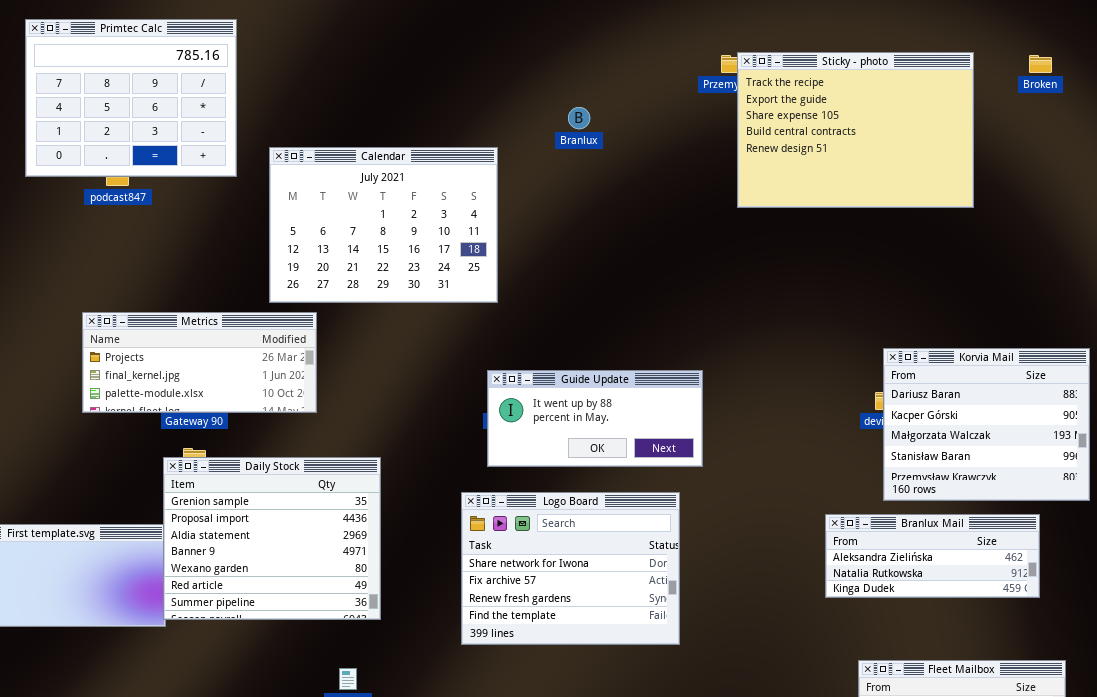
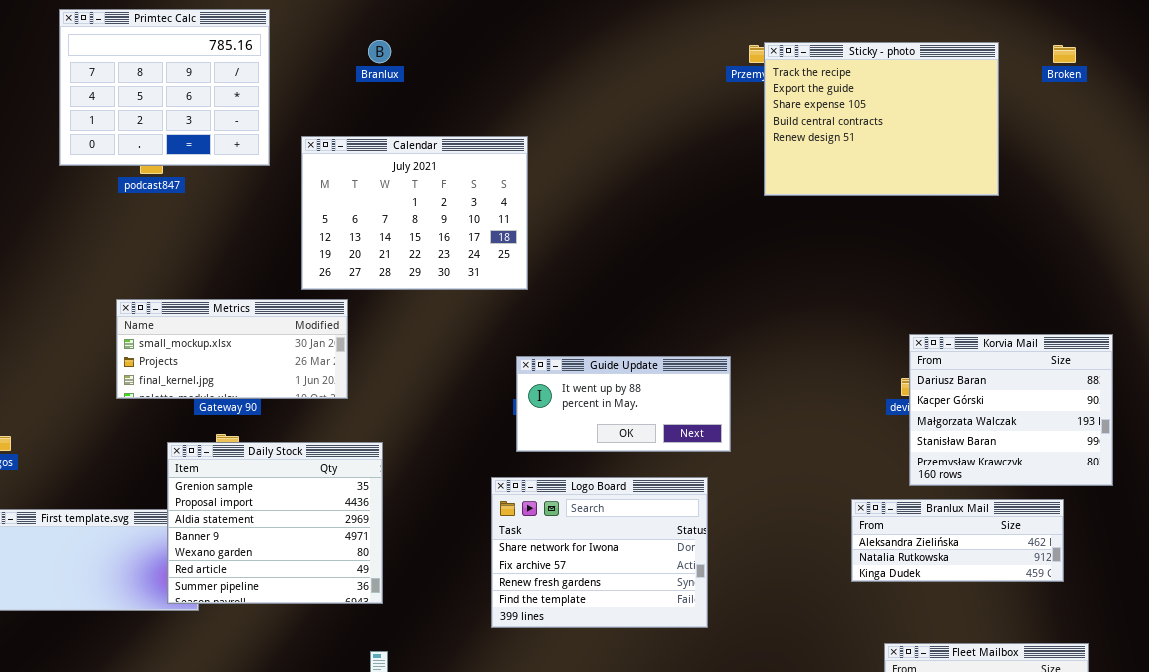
Branlux: [568,107,590,129] -> [368,40,391,63], moved
Metrics: [82,312,317,413] -> [116,299,348,399], scrolled up 1 row
Daily Stock: [163,457,381,620] -> [167,442,383,604], moved

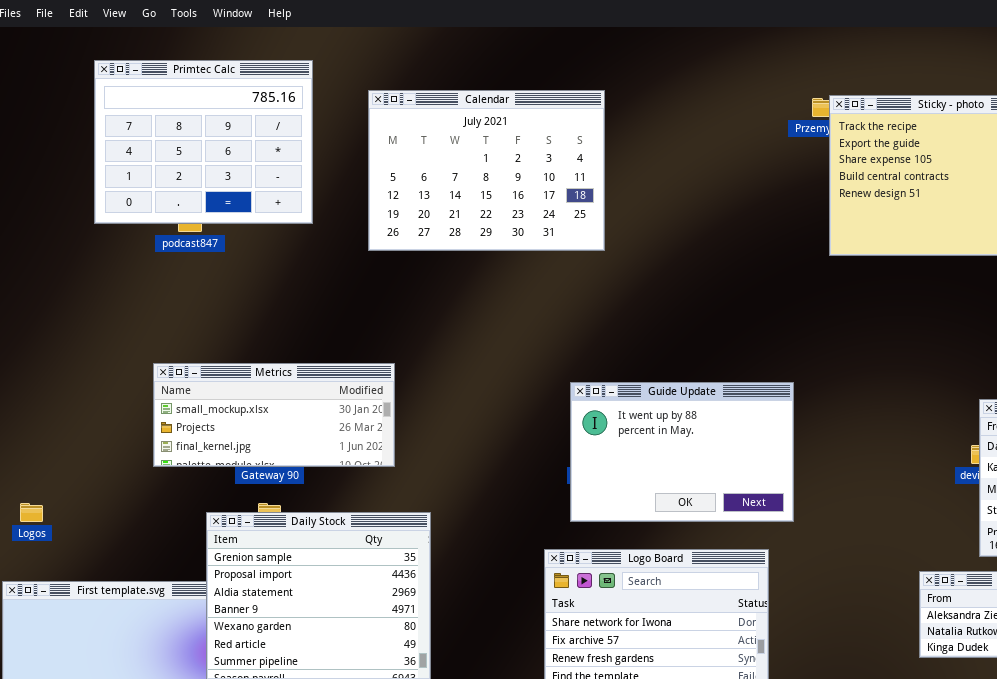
Calendar: [301,136,528,290] -> [368,90,605,251], moved
Guide Update: [516,356,731,452] -> [570,382,794,522], resized

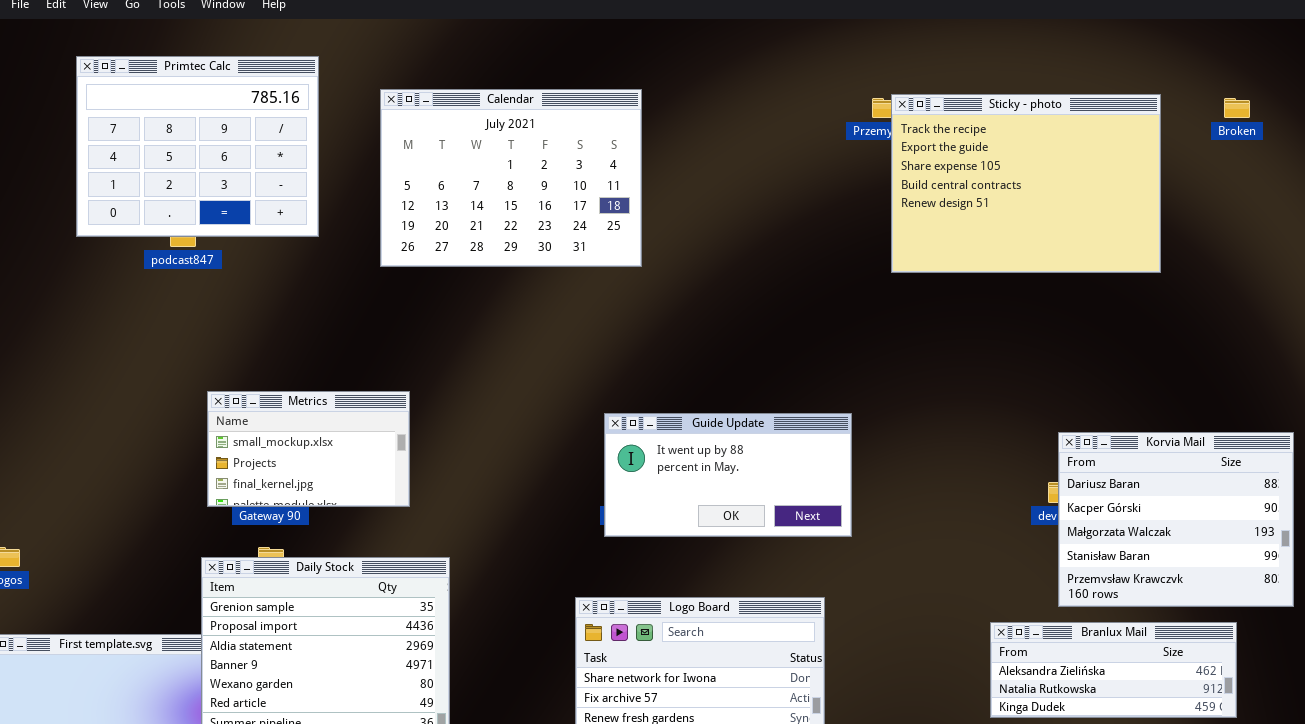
Metrics: [153,363,395,467] -> [207,391,410,507], resized
Guide Update: [570,382,794,522] -> [604,413,852,537], resized

